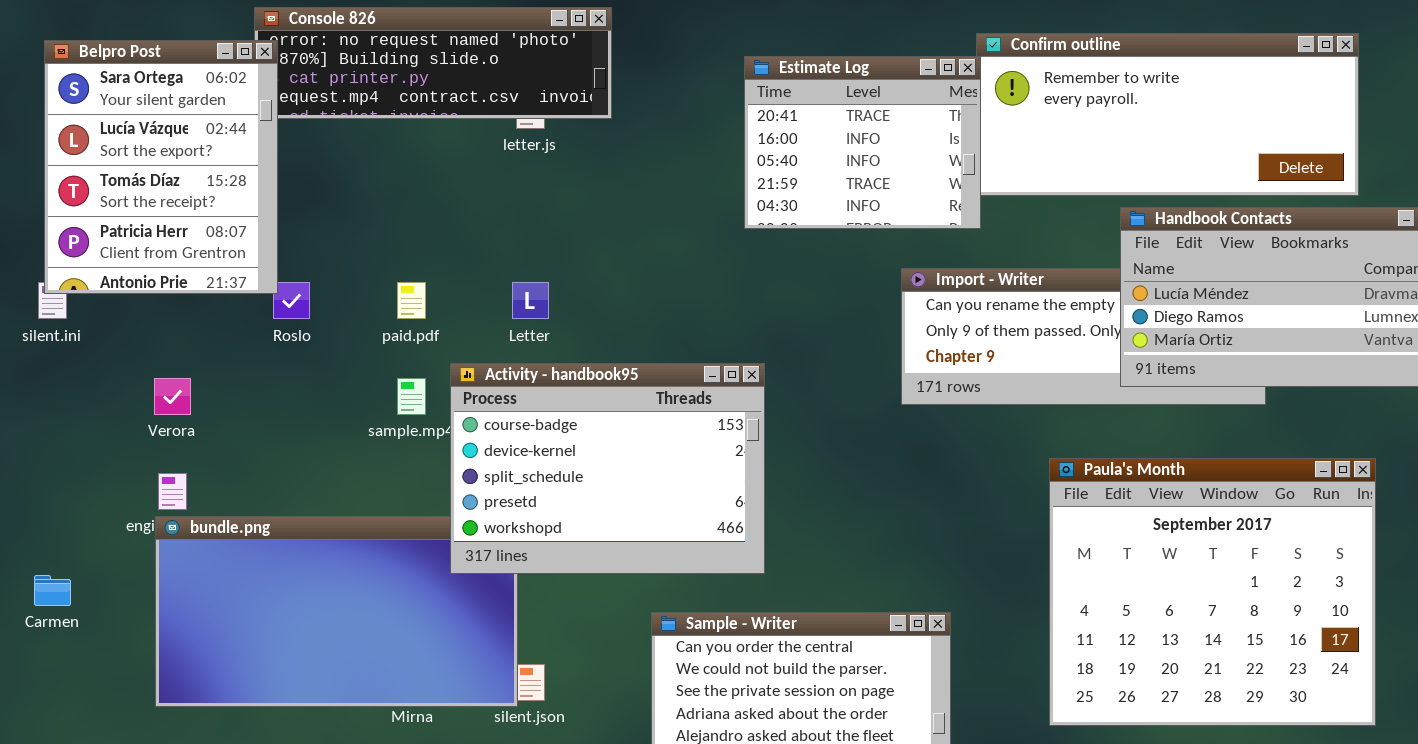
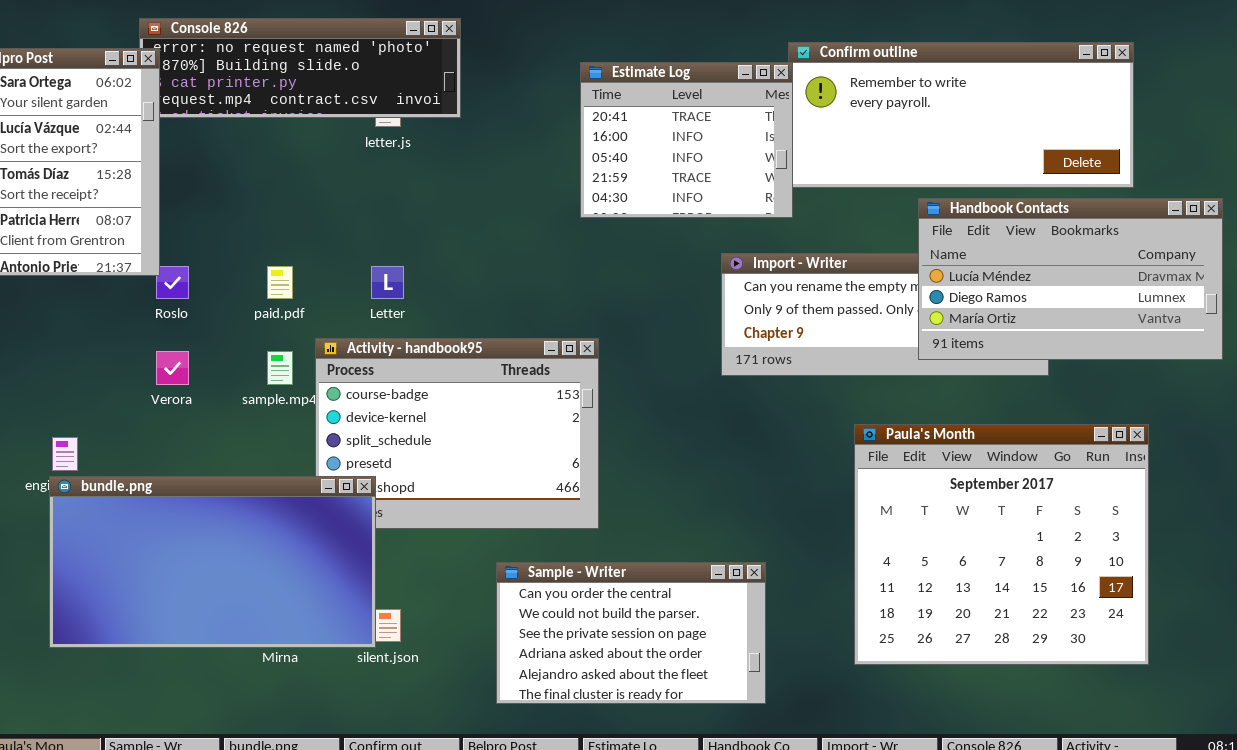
Verora: [154,378,191,415] -> [156,351,189,385], moved
bundle.png: [155,516,518,707] -> [49,476,376,648], raised

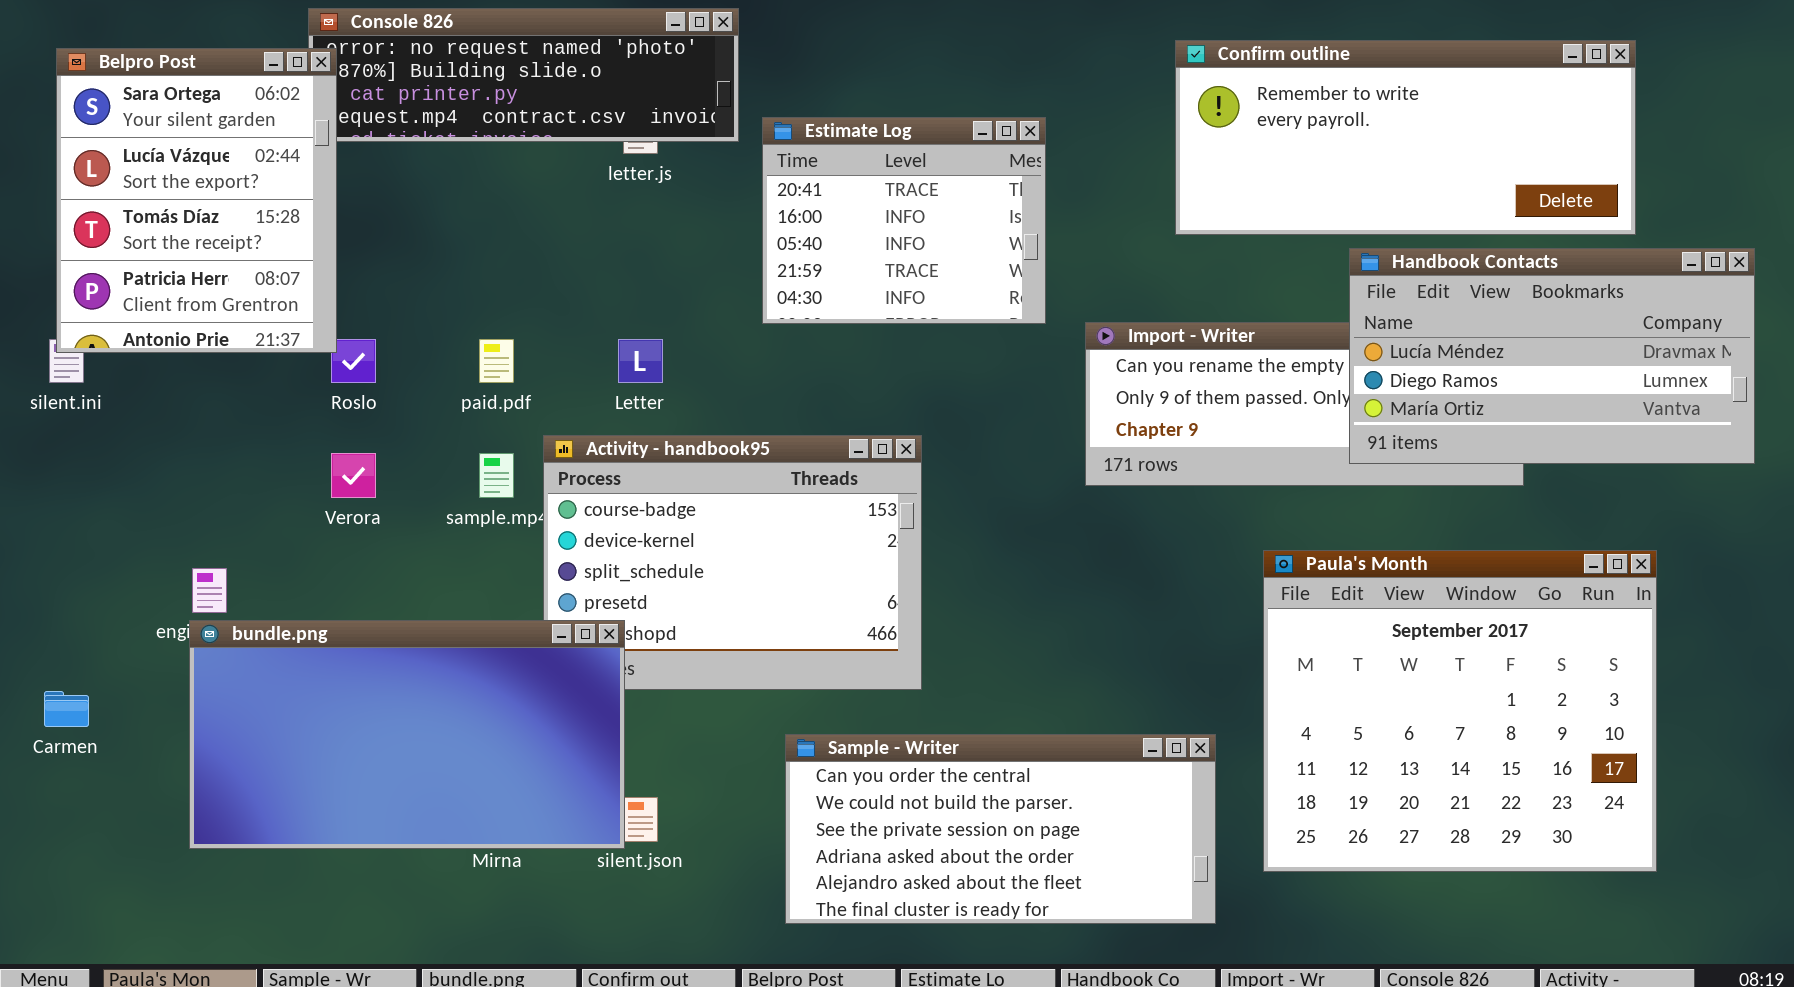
Estimate Log: [580,62,793,218] -> [762,117,1046,324], moved
Sample - Writer: [496,562,766,704] -> [785,734,1216,924], resized

